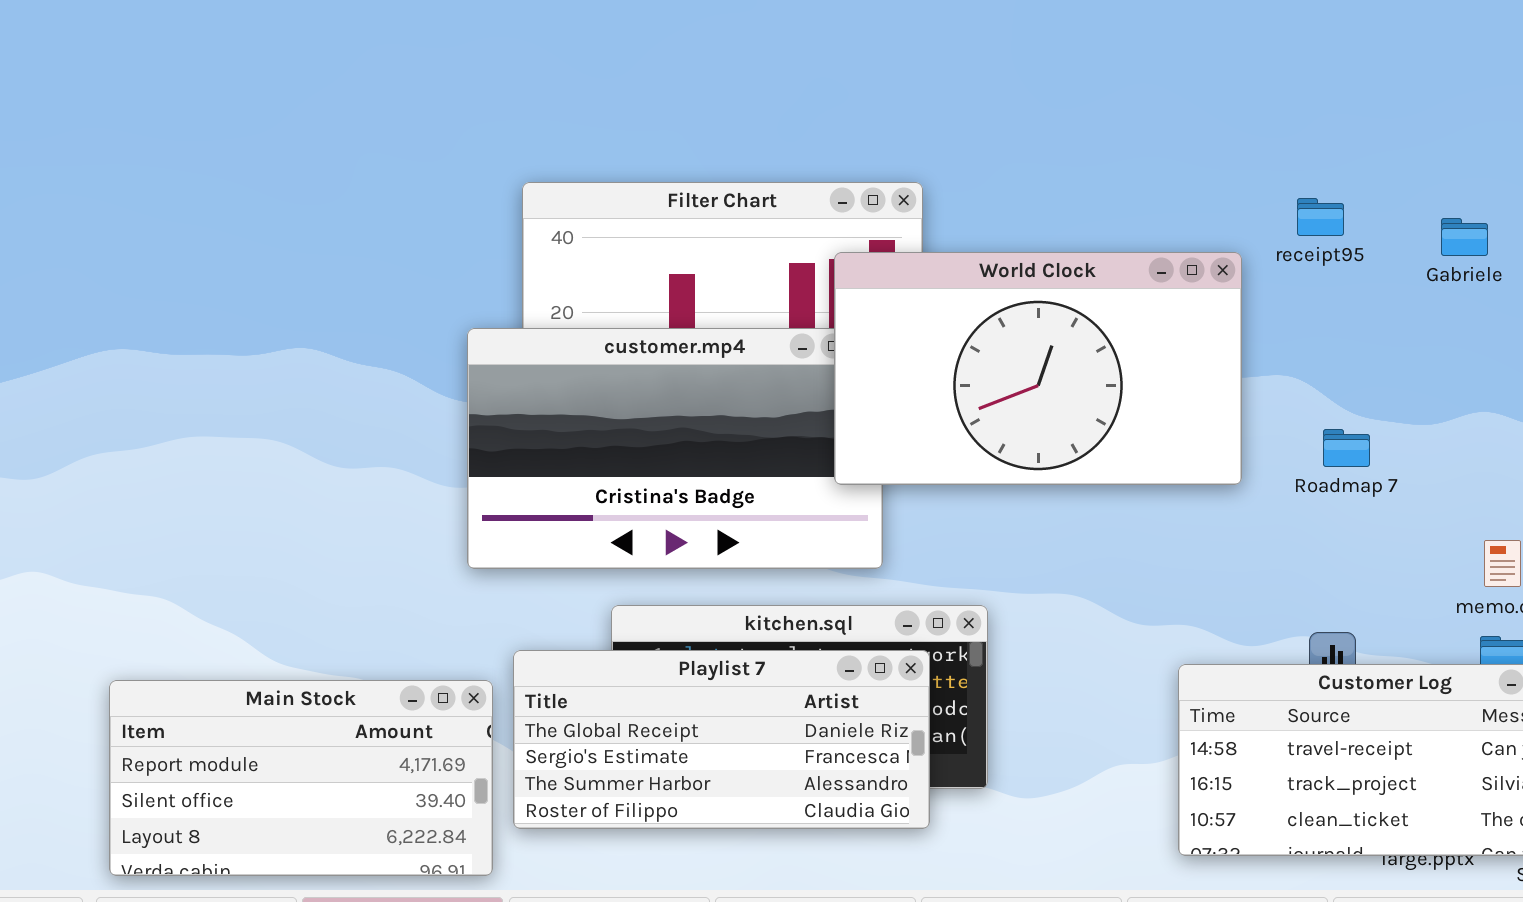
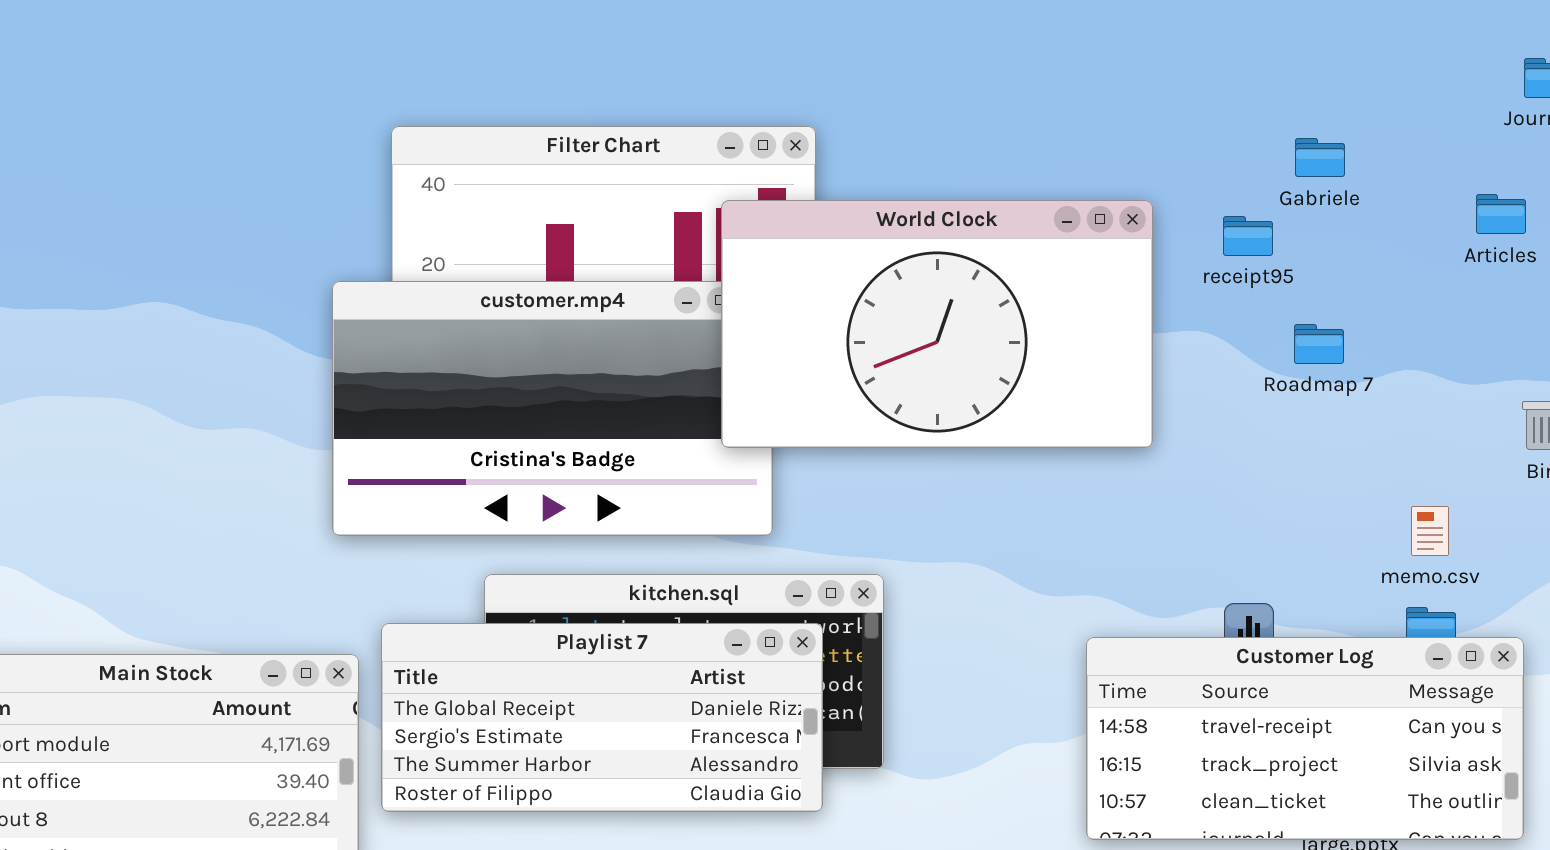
receipt95: [1297,198,1344,236] -> [1223,216,1273,256], moved
Gabriele: [1441,218,1488,256] -> [1295,138,1345,177], moved
Roadmap 7: [1323,429,1370,467] -> [1294,324,1344,364], moved

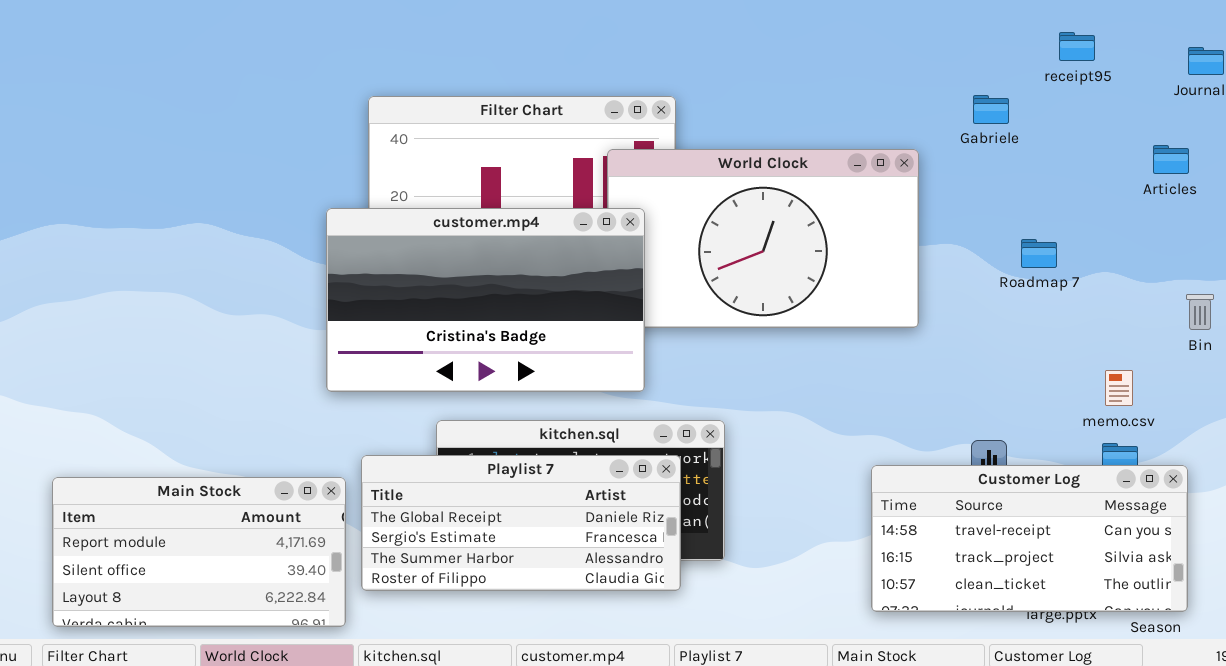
Gabriele: [1295,138,1345,177] -> [973,95,1009,124], moved
receipt95: [1223,216,1273,256] -> [1059,32,1095,61], moved
customer.mp4: [332,281,773,536] -> [326,208,645,392], raised

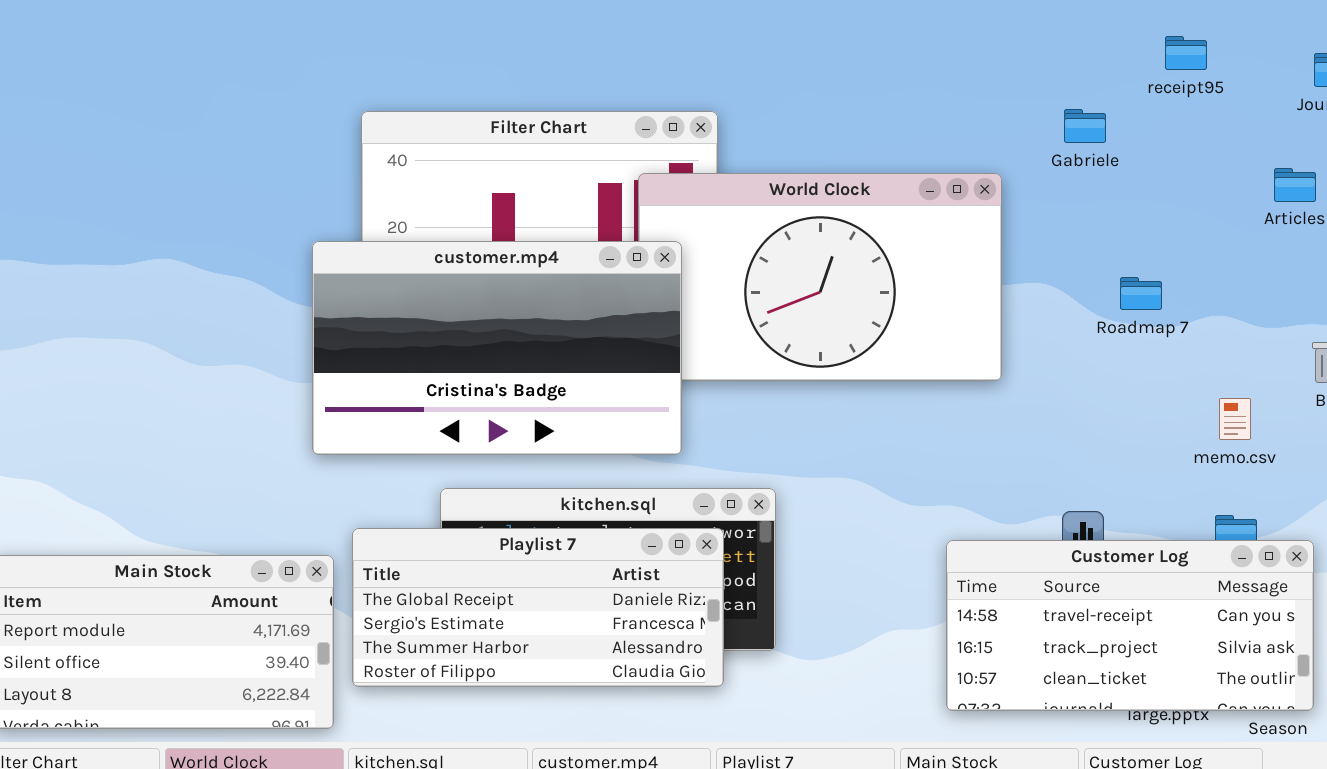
memo.csv: [1105,370,1133,406] -> [1219,398,1251,440], moved

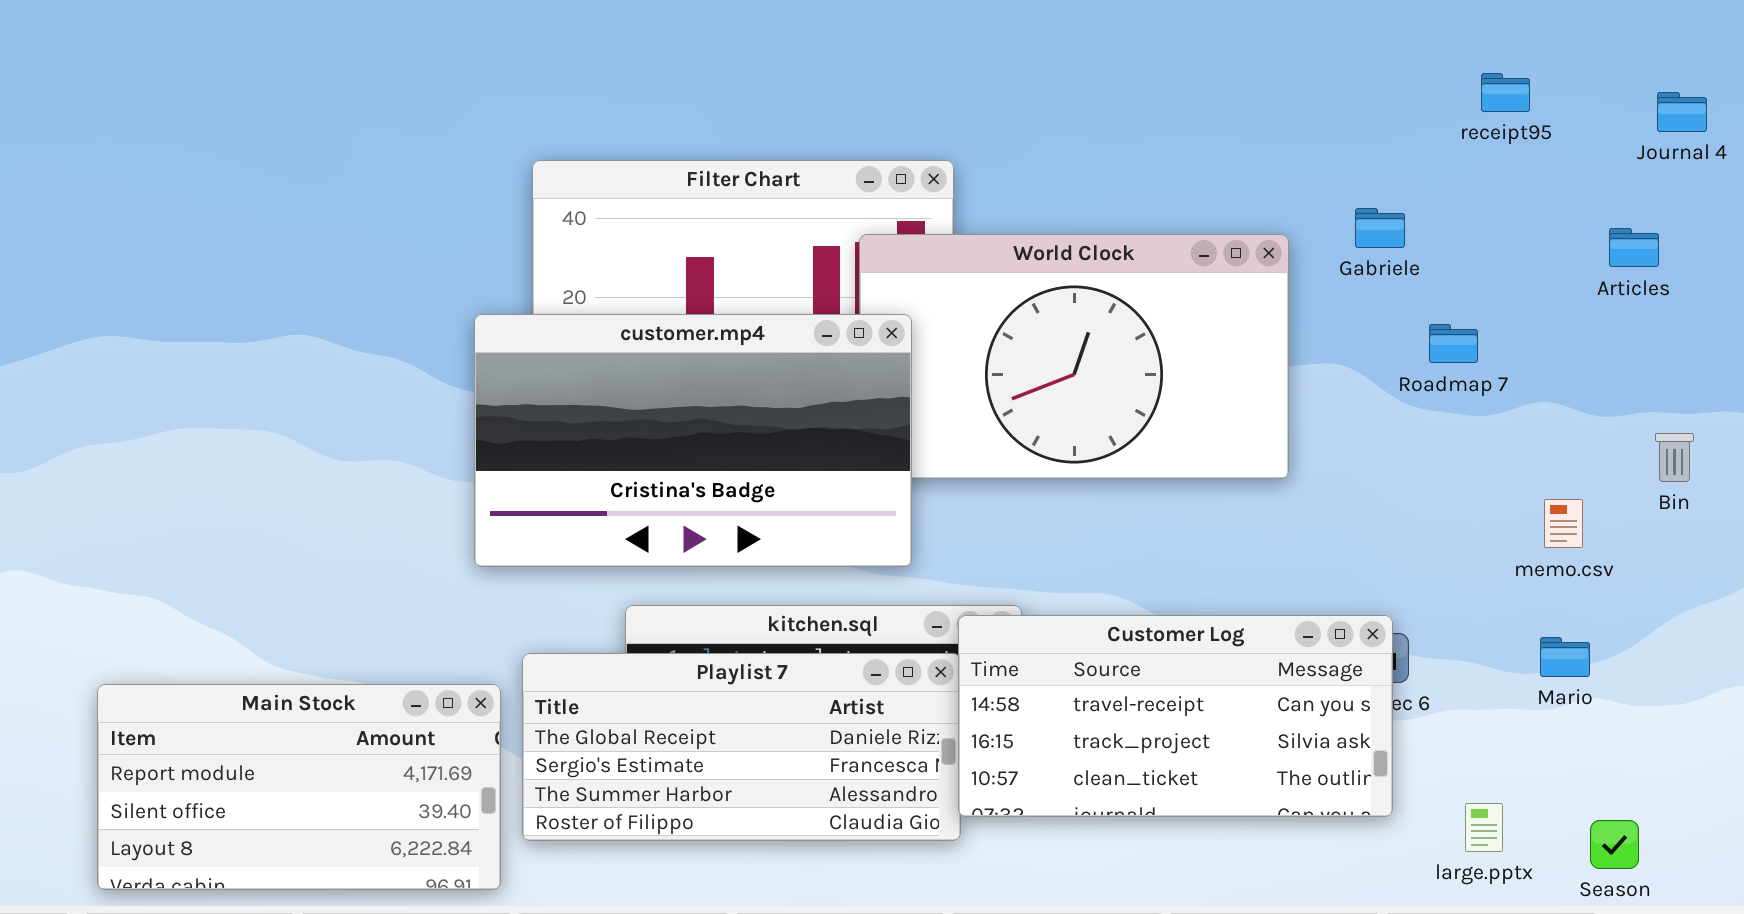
Gabriele: [1064,109,1106,143] -> [1355,208,1405,248], moved
Roadmap 7: [1120,277,1162,310] -> [1429,324,1478,363], moved
Customer Log: [946,540,1314,711] -> [958,615,1393,817], moved

